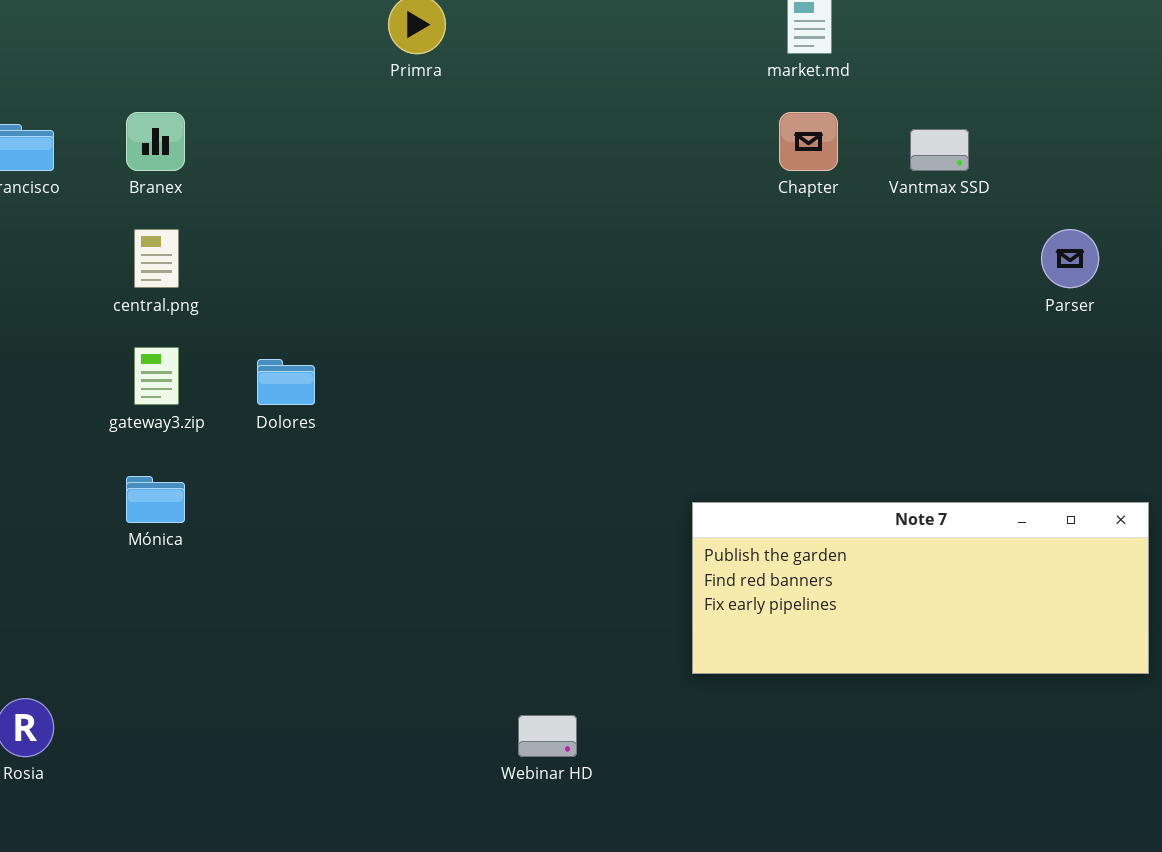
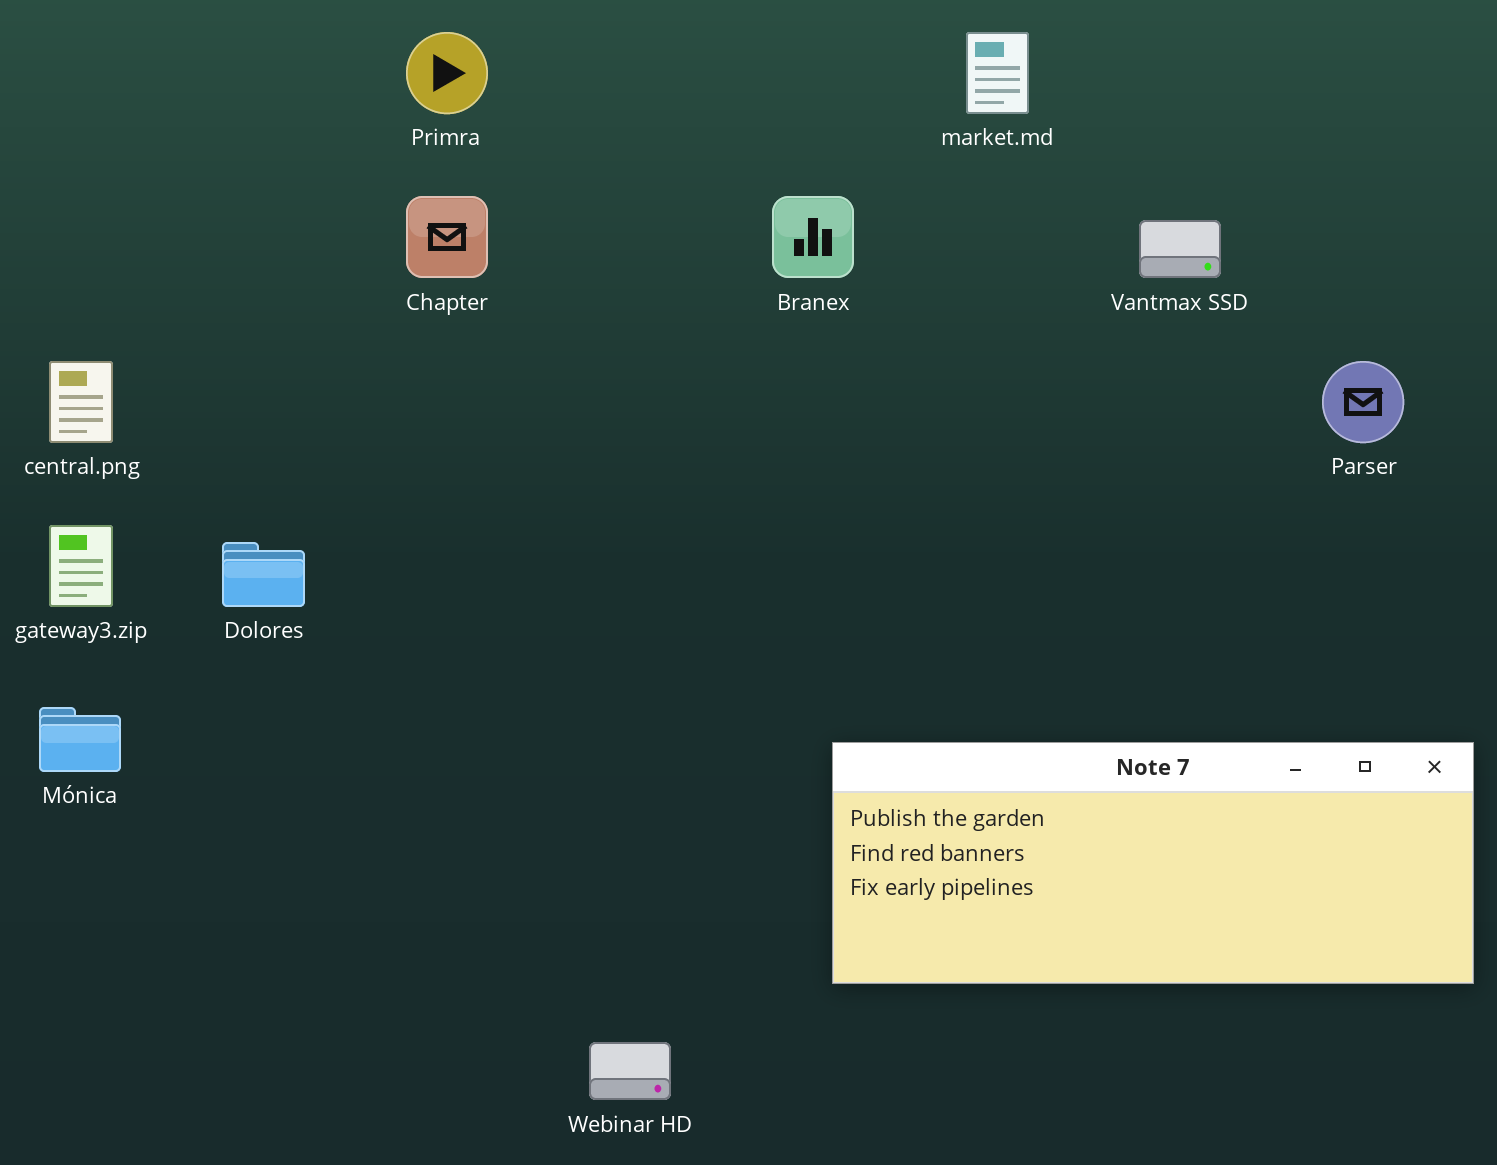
Branex: [126,112,185,171] -> [772,196,854,278], moved
Chapter: [779,112,838,171] -> [406,196,488,278], moved

